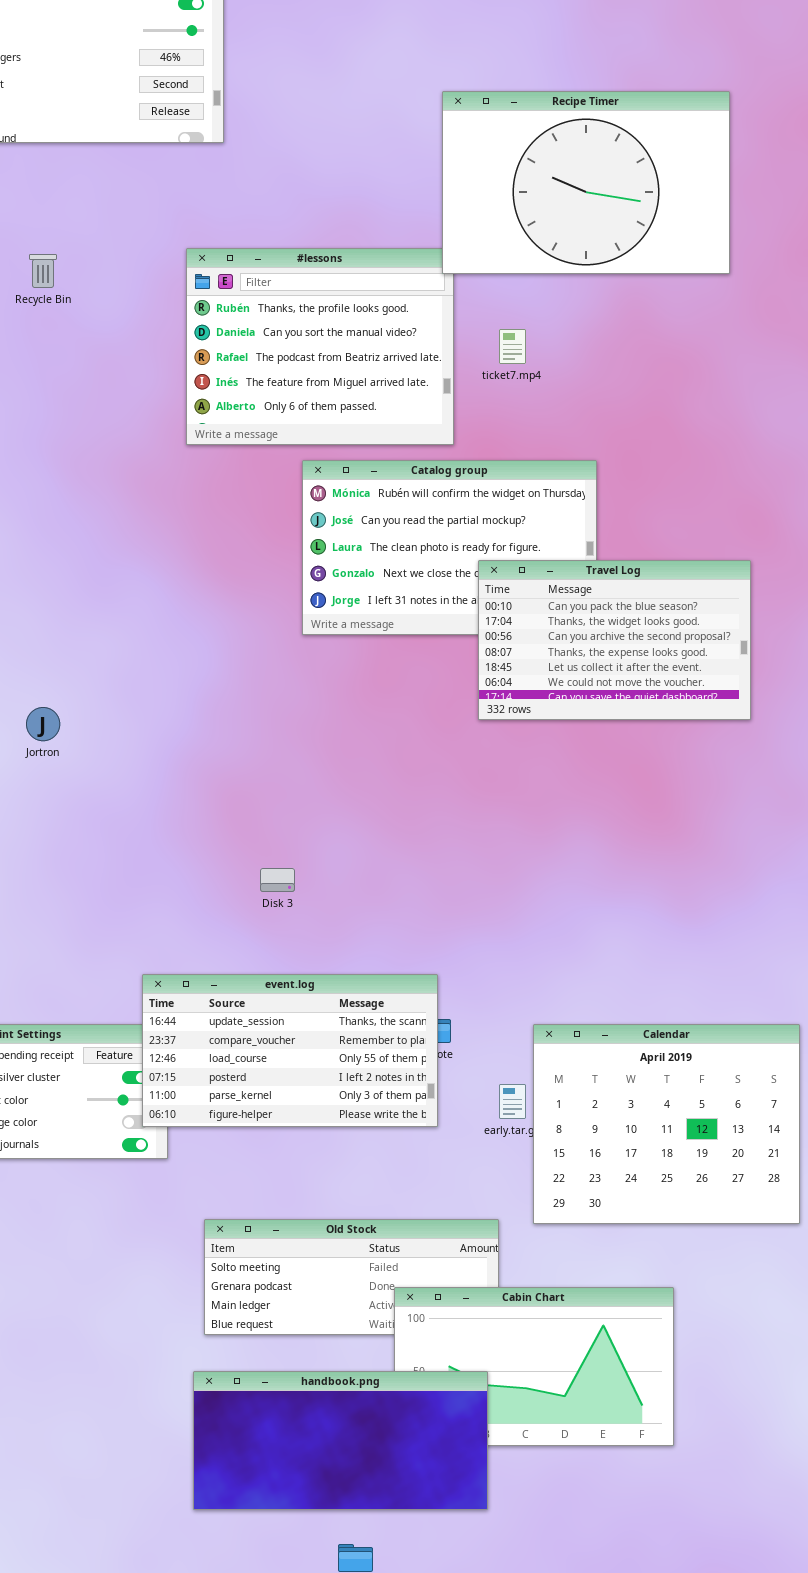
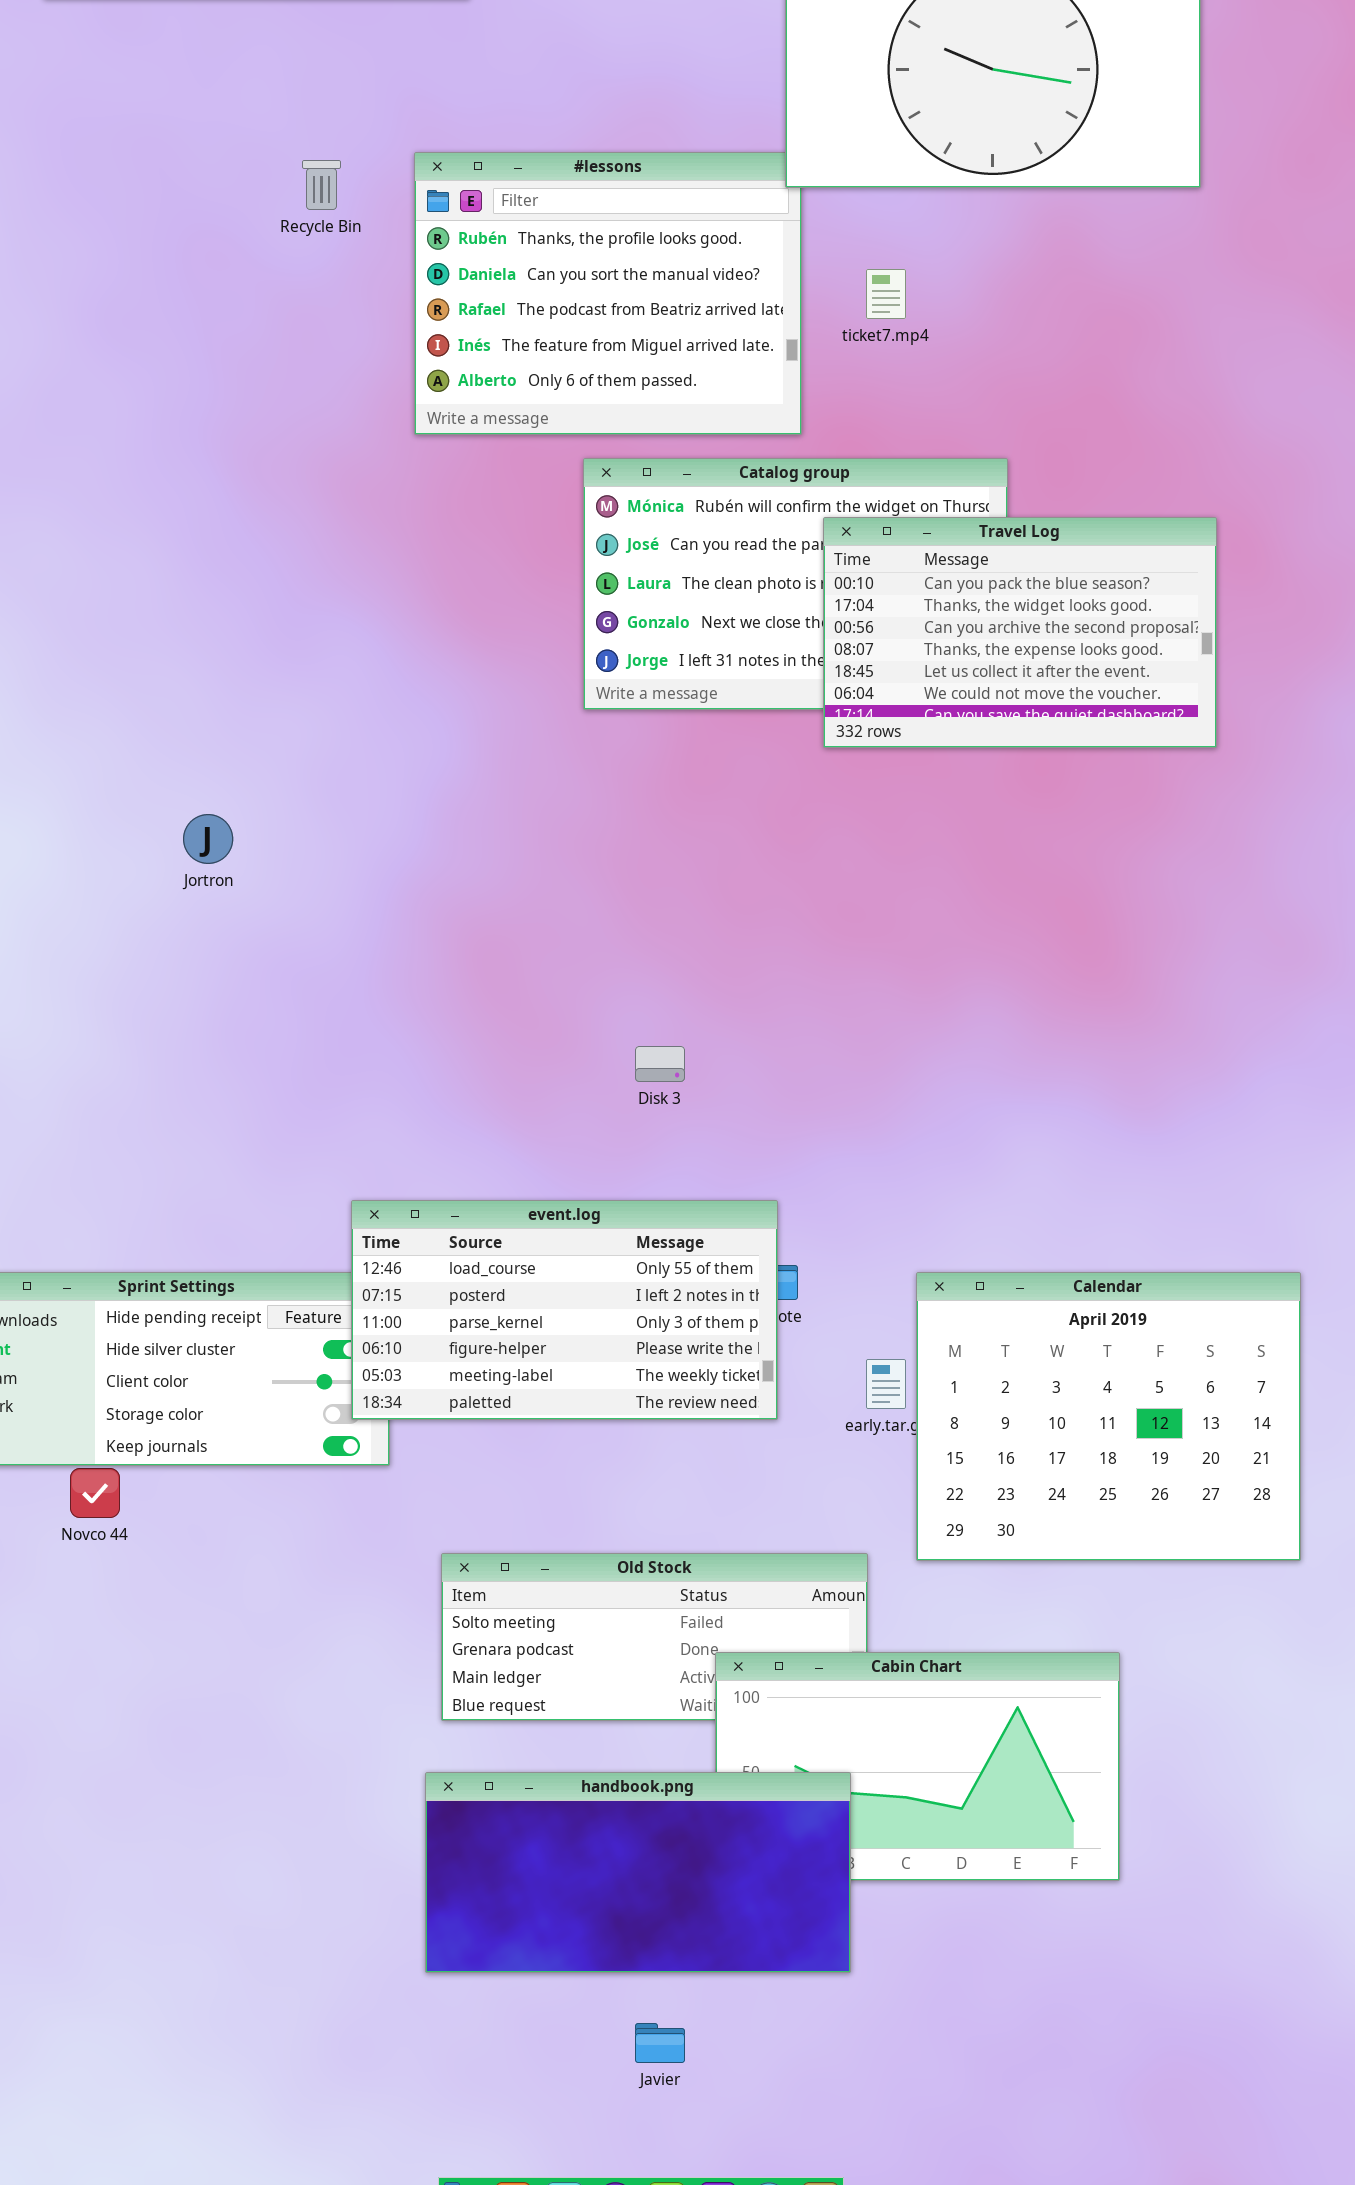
Recycle Bin: [29,254,57,288] -> [302,160,341,210], moved
Travel Log: [478,560,751,720] -> [823,517,1217,748], moved
Disk 3: [260,868,295,892] -> [635,1046,685,1082], moved
event.log: [142,974,438,1127] -> [351,1200,778,1420], scrolled down 2 rows

